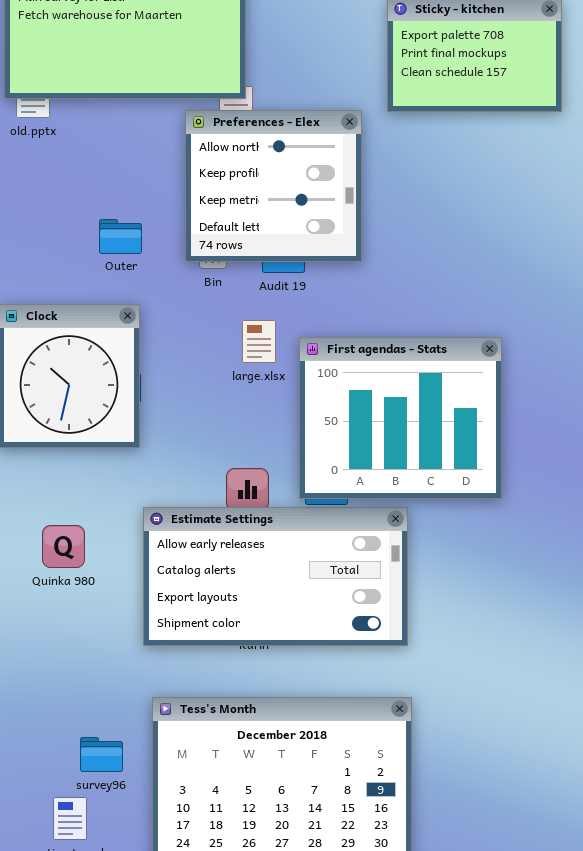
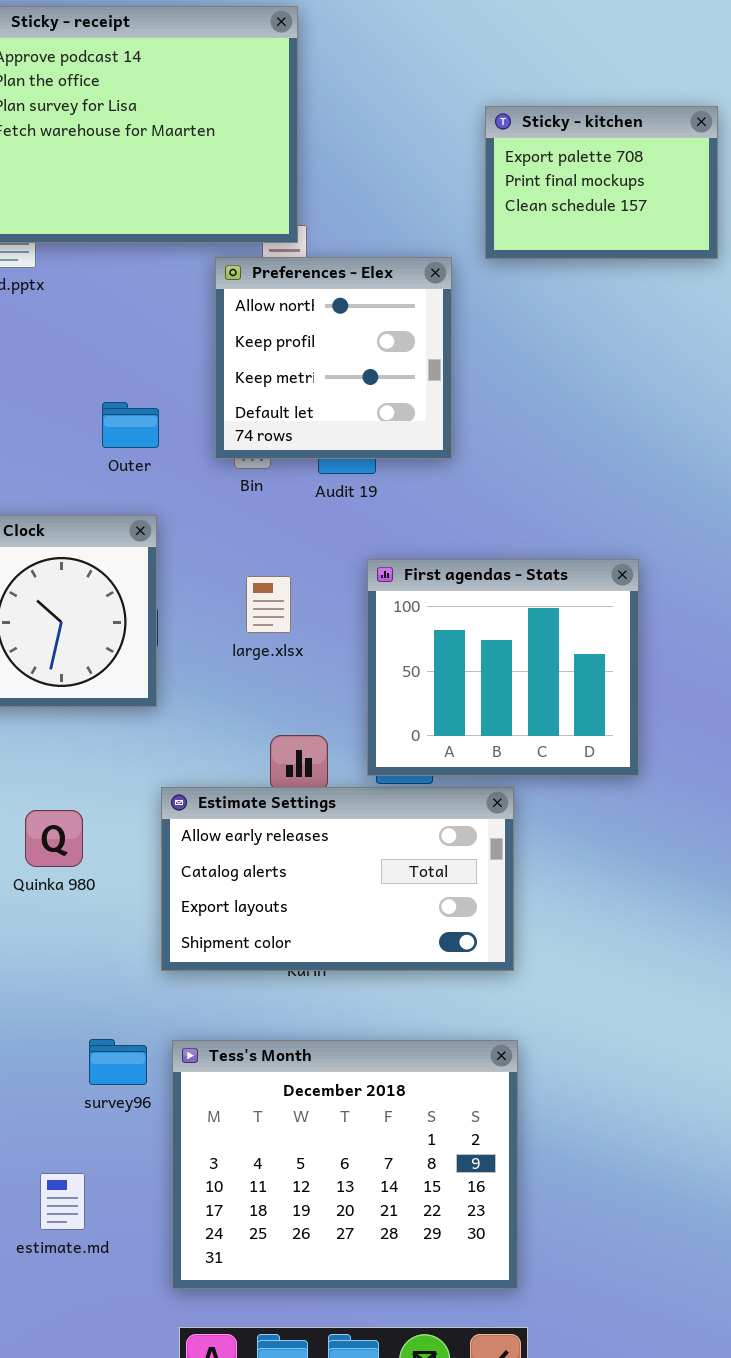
large.xlsx: [242,320,276,363] -> [246,576,291,633], moved
survey96: [80,737,123,772] -> [89,1039,147,1085], moved

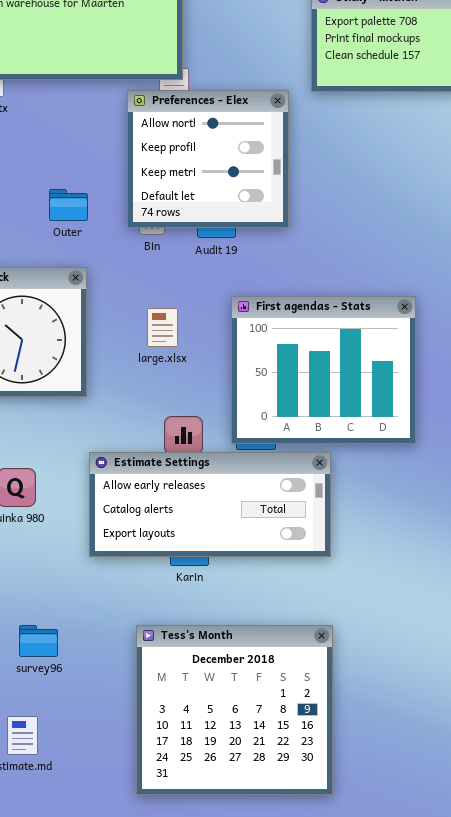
Estimate Settings: [161,787,514,971] -> [89,452,331,557], resized
survey96: [89,1039,147,1085] -> [19,625,58,657], moved
Tess's Month: [172,1040,518,1289] -> [136,625,333,795], resized

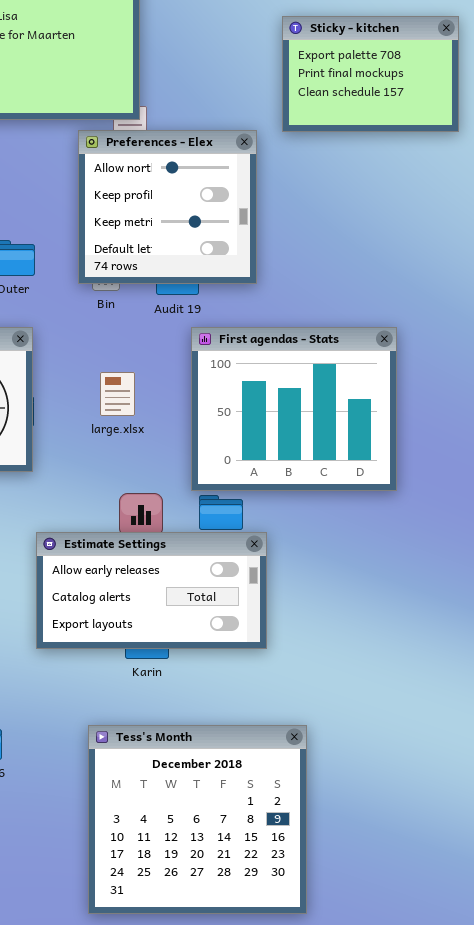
First agendas - Stats: [231,296,416,444] -> [191,327,397,491], moved
Estimate Settings: [89,452,331,557] -> [36,532,267,649], resized

